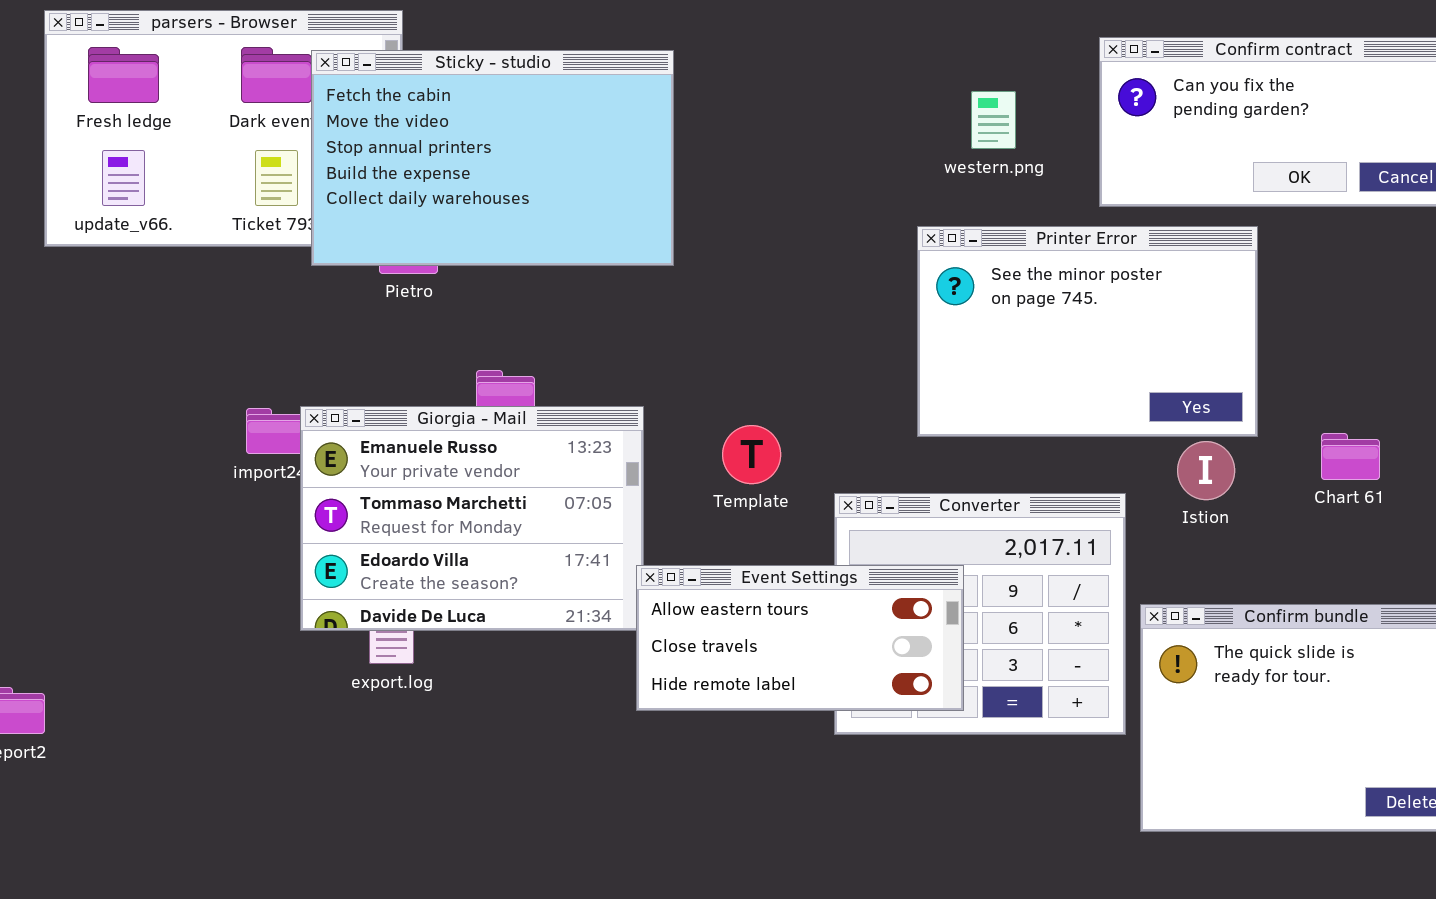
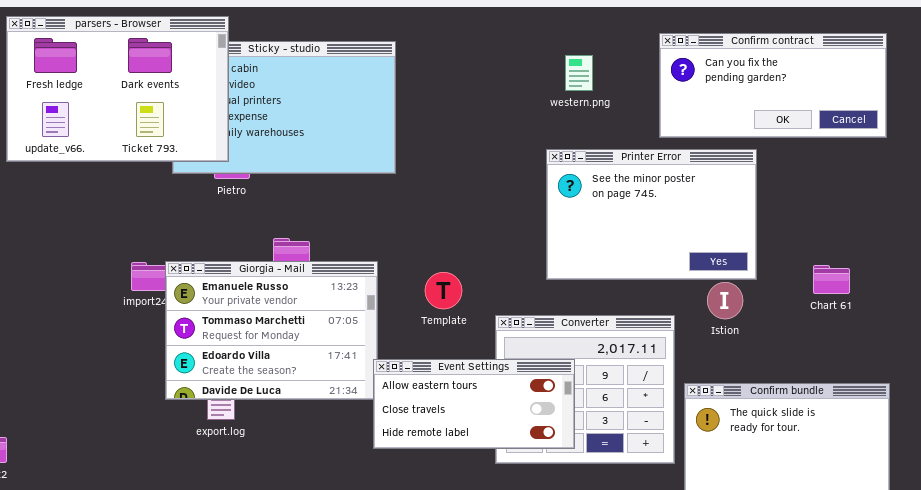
parsers - Browser: [44,10,403,247] -> [6,16,229,162], raised
western.png: [971,91,1016,149] -> [565,55,593,91], moved
Chart 61: [1321,433,1380,480] -> [813,265,850,294], moved

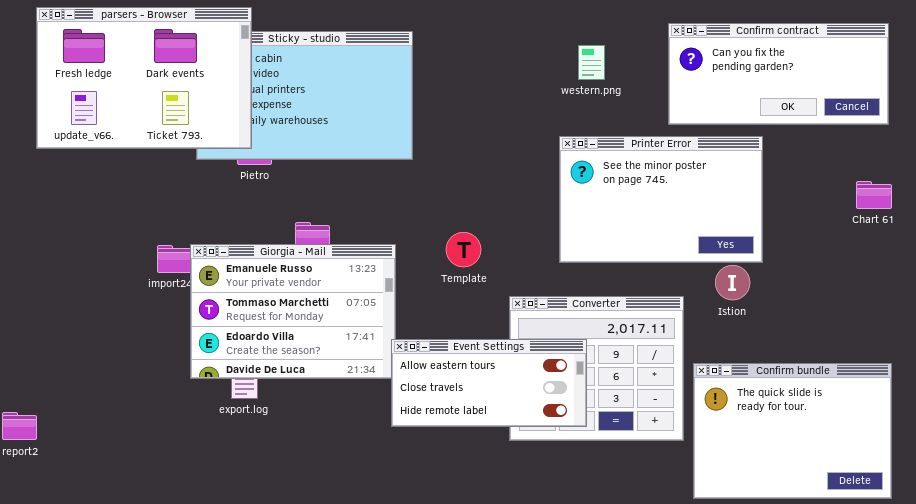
Chart 61: [813,265,850,294] -> [856,181,892,209], moved
Template: [425,272,462,309] -> [446,232,481,267], moved

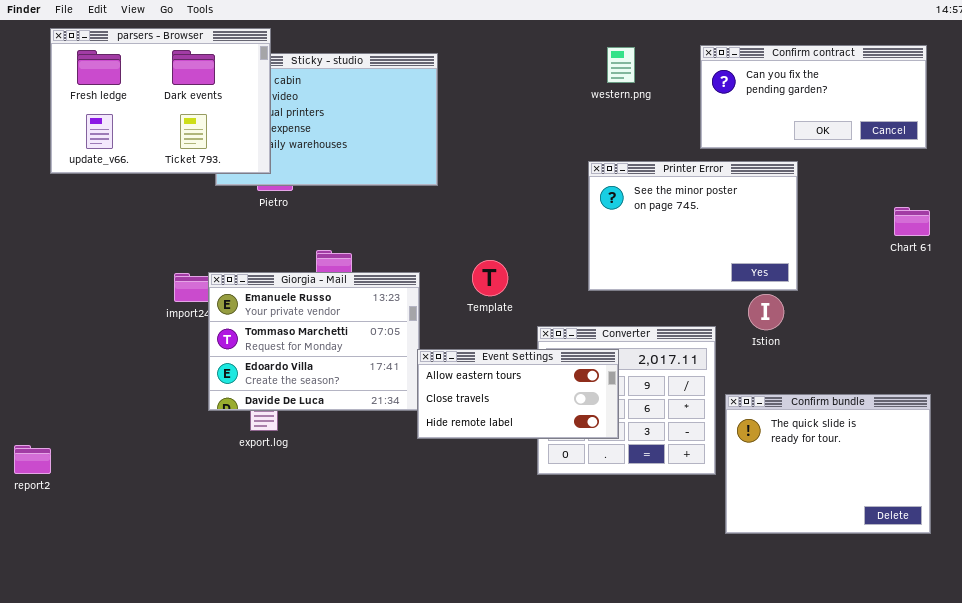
western.png: [578,45,605,80] -> [607,47,635,83], moved
Event Settings: [391,339,587,427] -> [417,349,619,439], moved

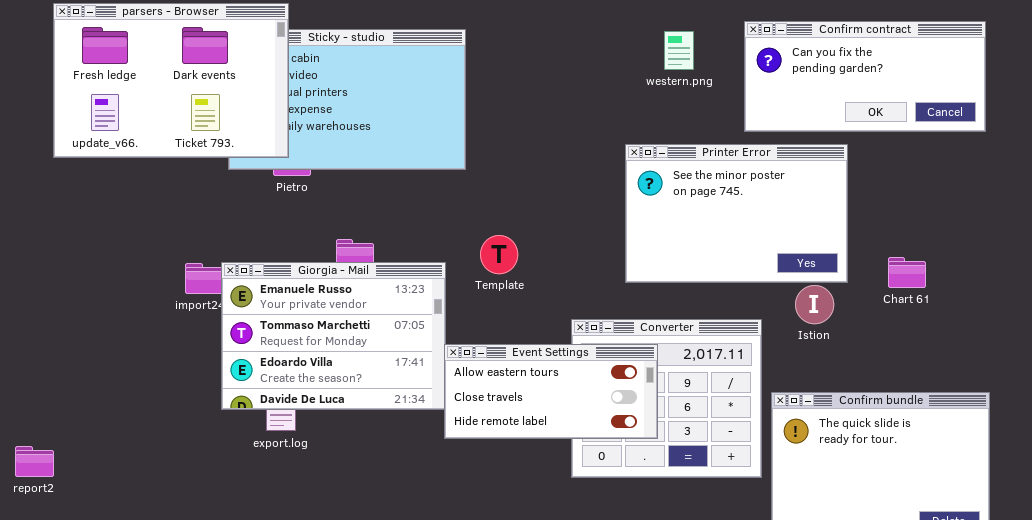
western.png: [607,47,635,83] -> [664,31,694,70], moved
Chart 61: [894,207,930,236] -> [888,257,926,288], moved
Template: [472,260,508,296] -> [480,235,518,274], moved

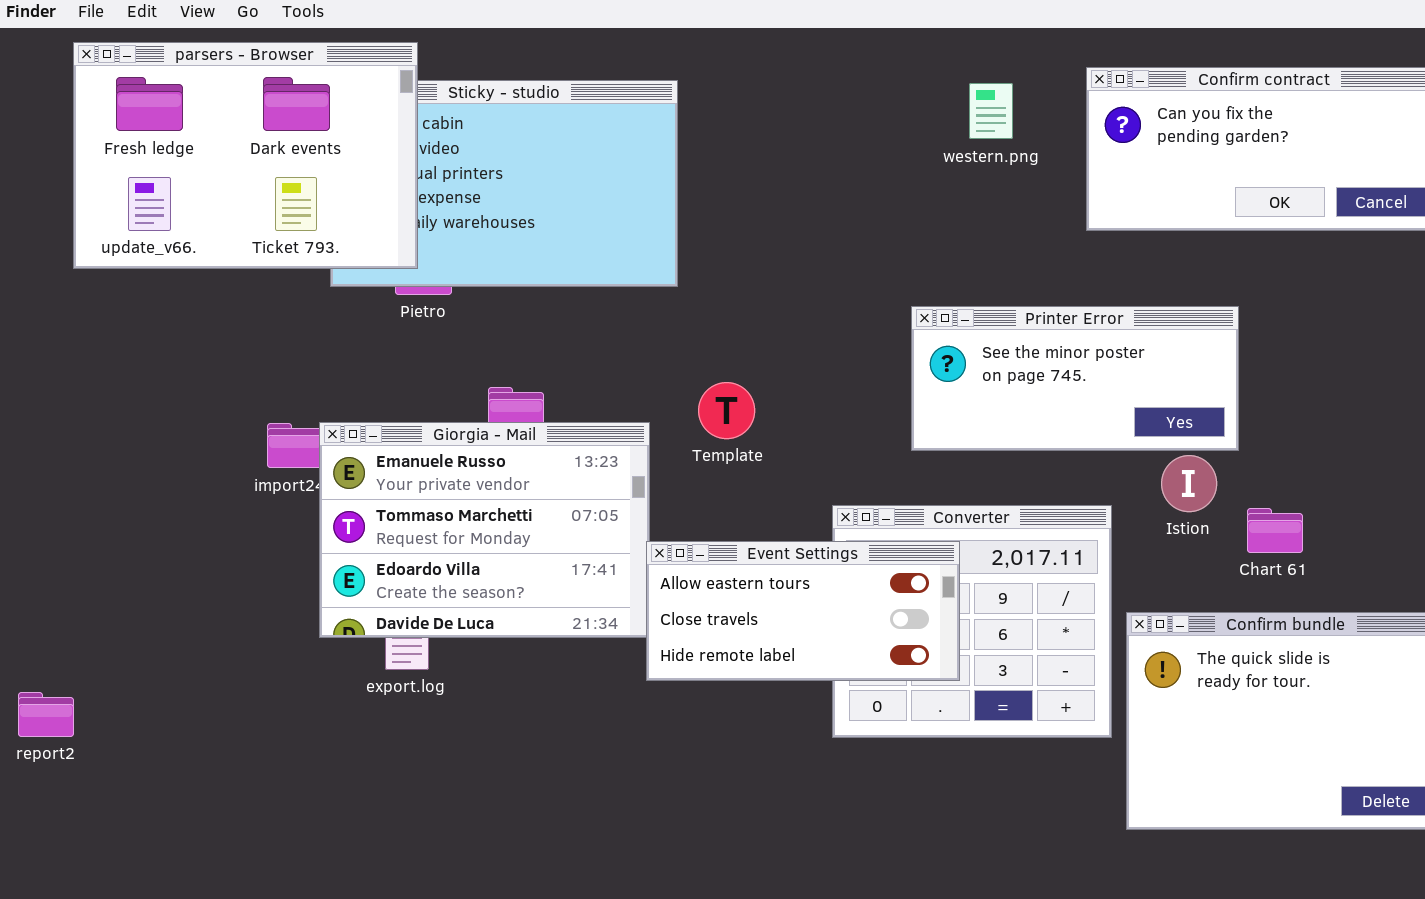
Printer Error: [625,144,848,283] -> [911,306,1239,451], resized
Chart 61: [888,257,926,288] -> [1247,508,1303,553], moved

